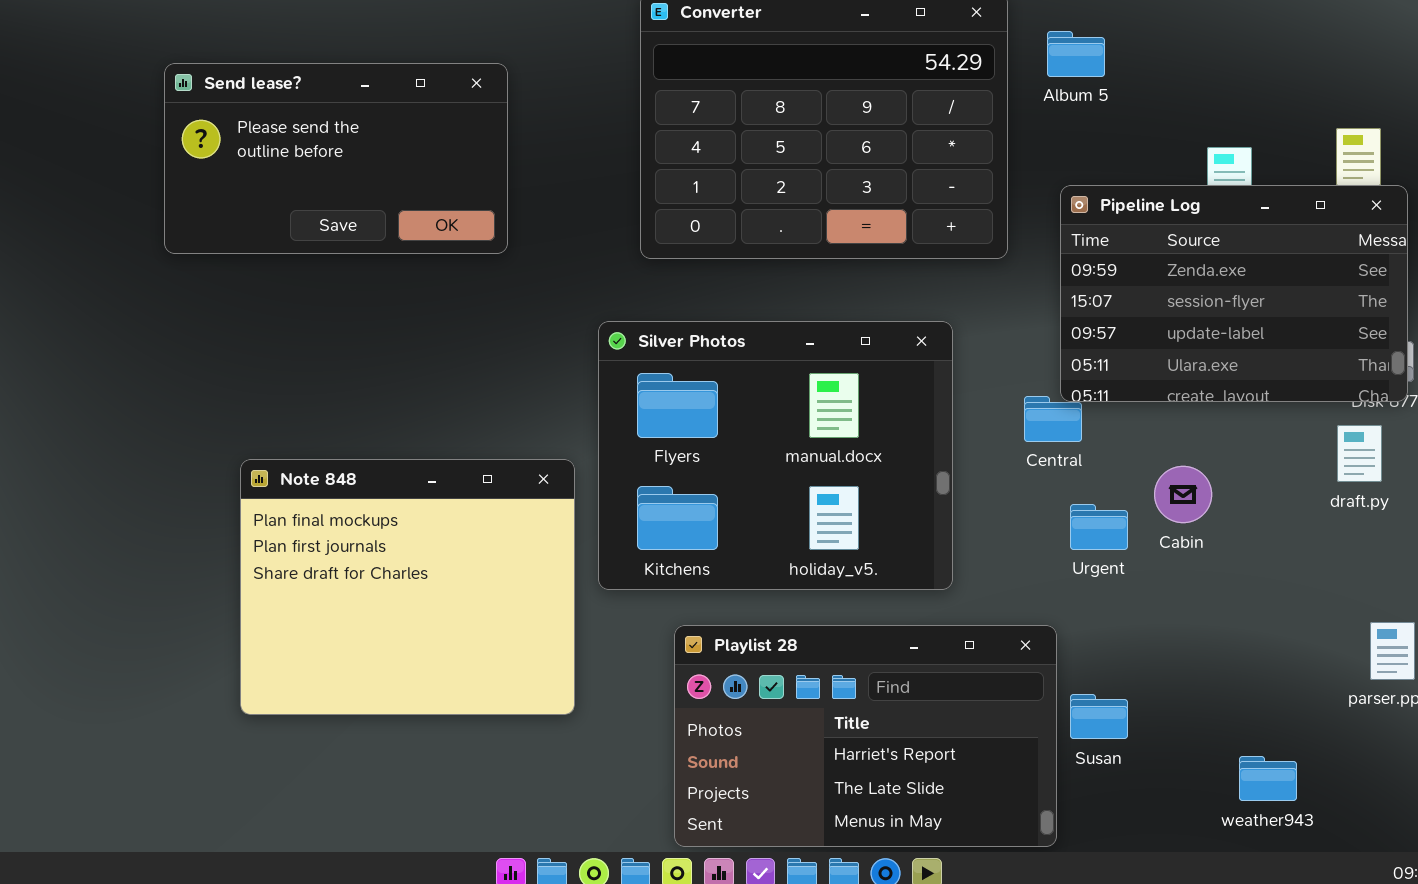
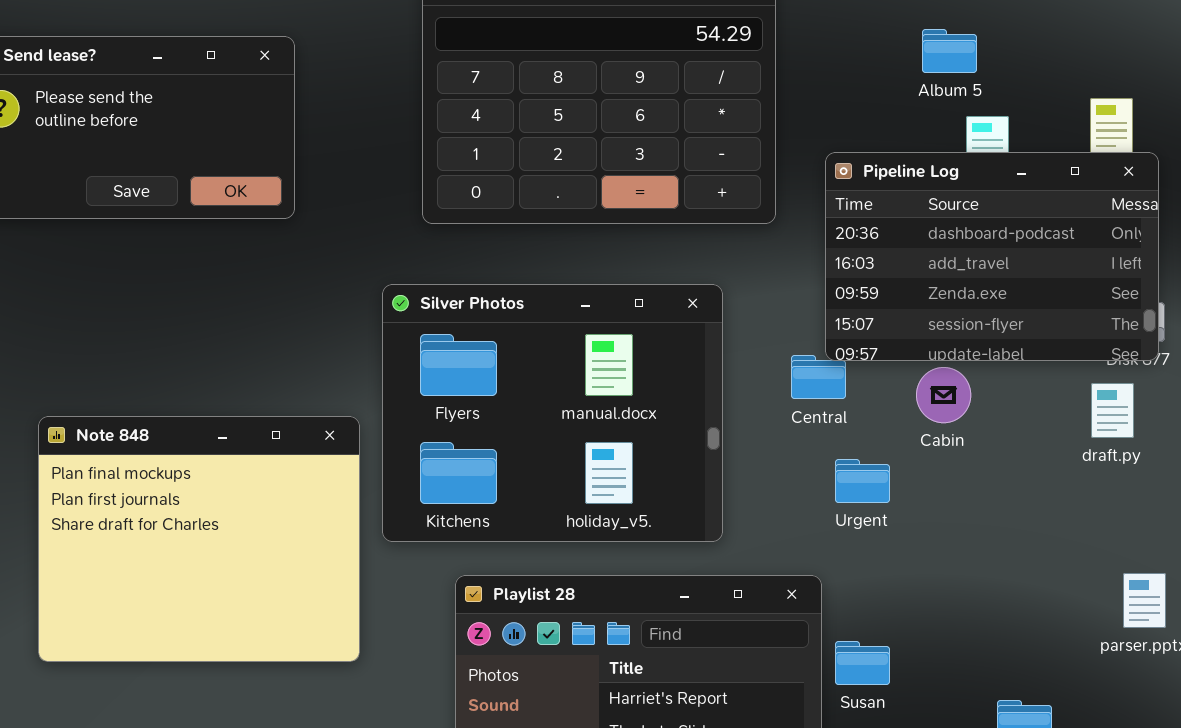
Album 5: [1047,31,1105,77] -> [922,29,977,73], moved
Pipeline Log: [1060,185,1408,402] -> [825,152,1159,361], scrolled up 2 rows
Cabin: [1154,466,1212,523] -> [916,367,971,423], moved

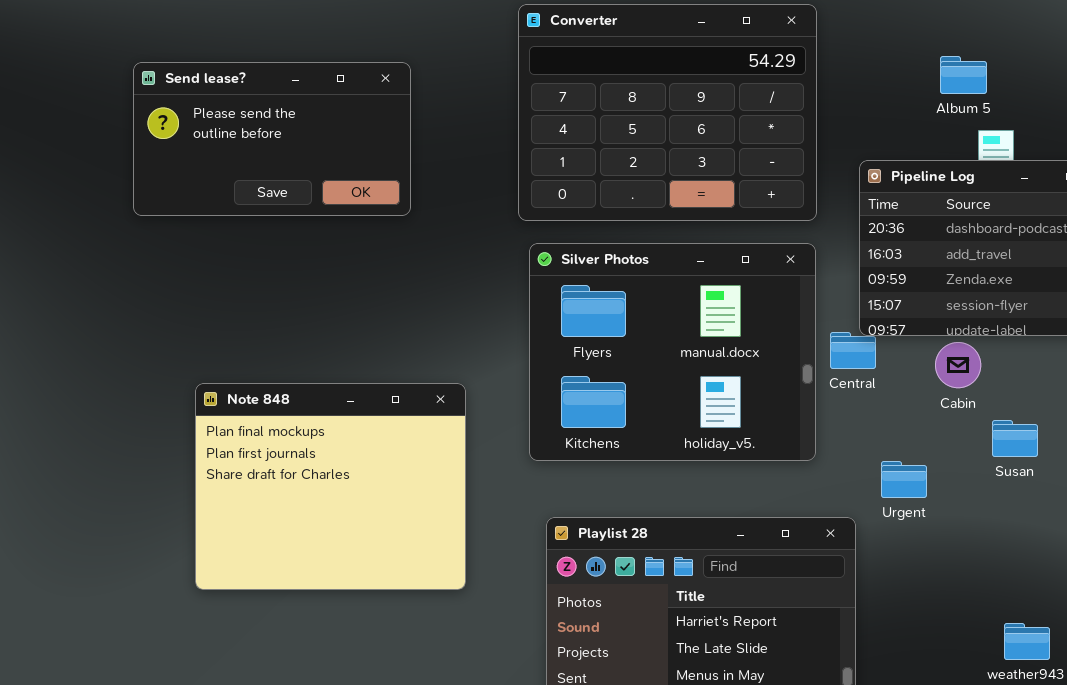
Silver Photos: [382,284,723,542] -> [529,243,816,461], moved
Urgent: [835,459,890,503] -> [881,461,927,498], moved
Susan: [835,641,890,685] -> [992,420,1038,457], moved

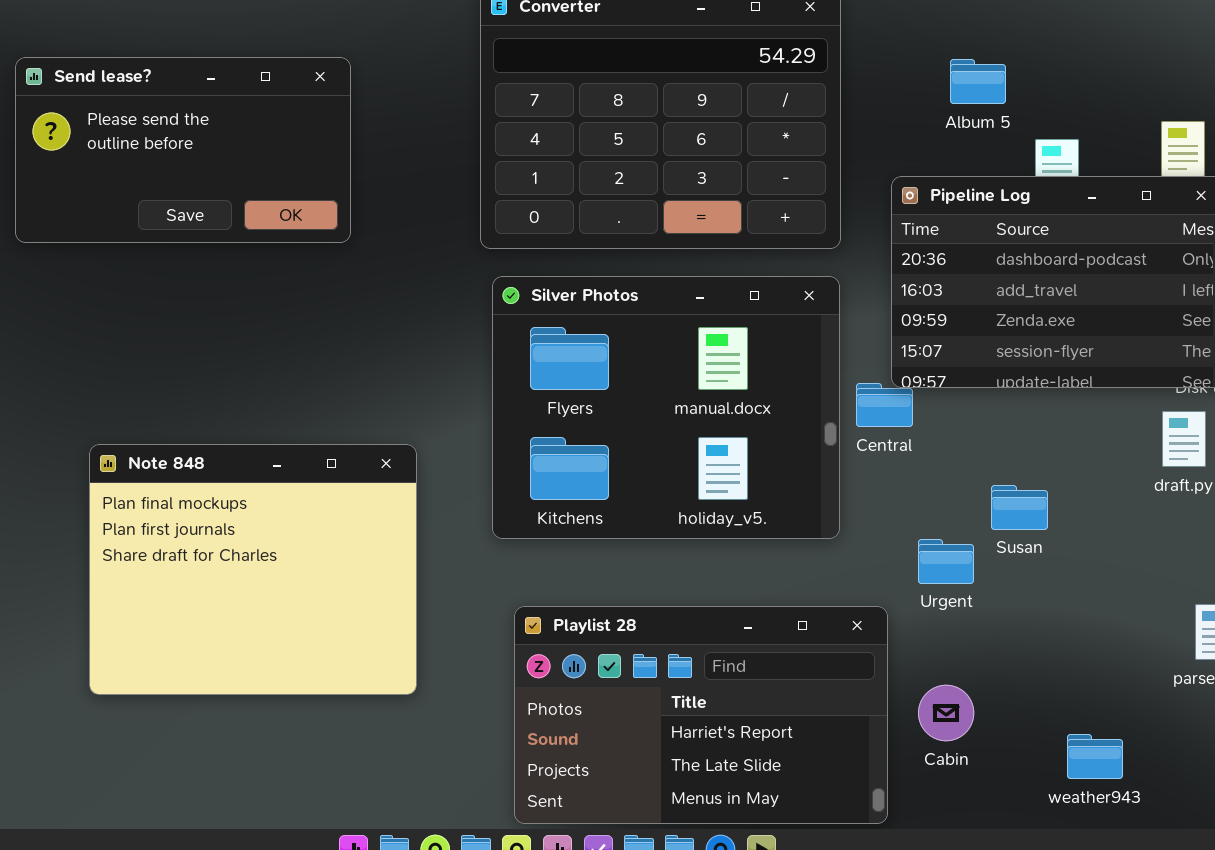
Album 5: [940,56,987,94] -> [950,59,1006,104], moved
Cabin: [935,342,981,388] -> [918,685,974,741], moved
Susan: [992,420,1038,457] -> [991,485,1048,530], moved

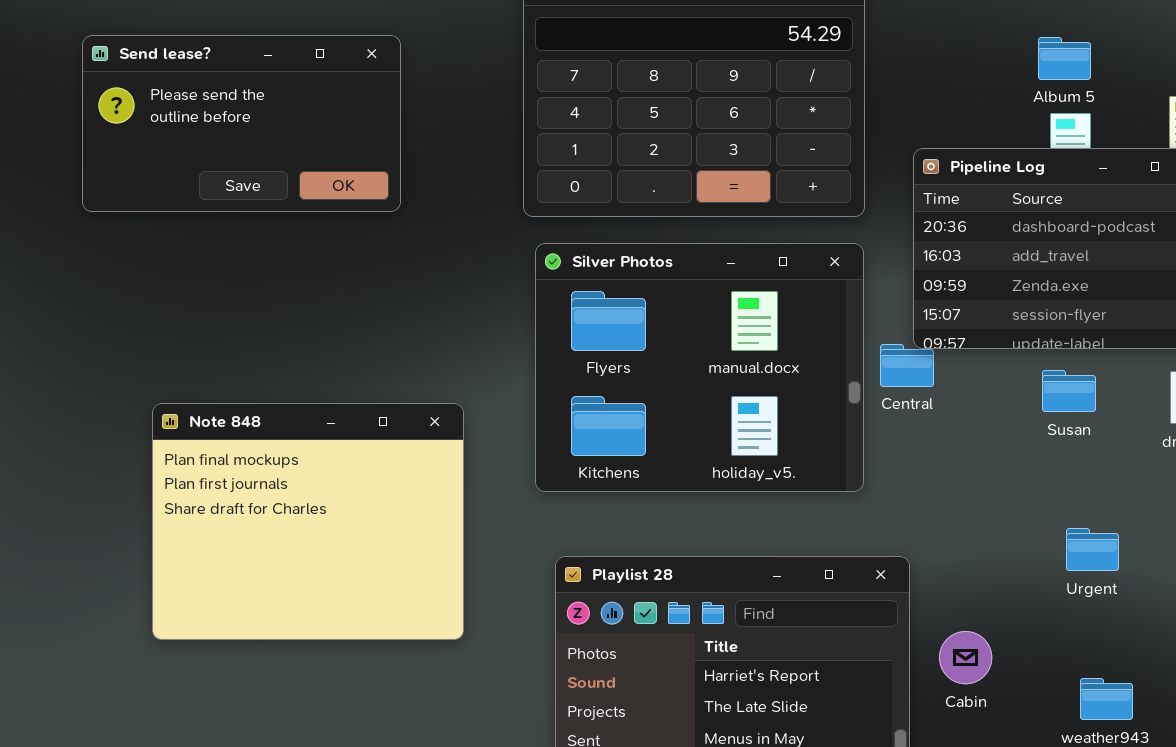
Album 5: [950,59,1006,104] -> [1038,37,1091,80], moved
Susan: [991,485,1048,530] -> [1042,370,1096,412], moved
Urgent: [918,539,974,584] -> [1066,528,1119,571], moved

